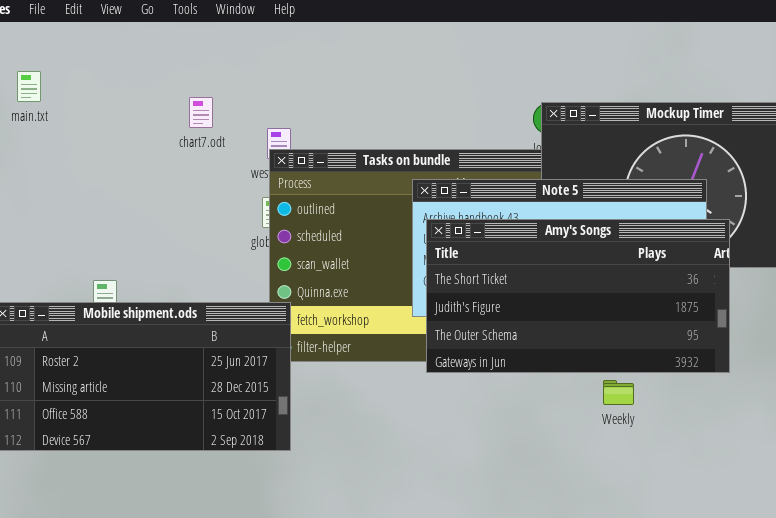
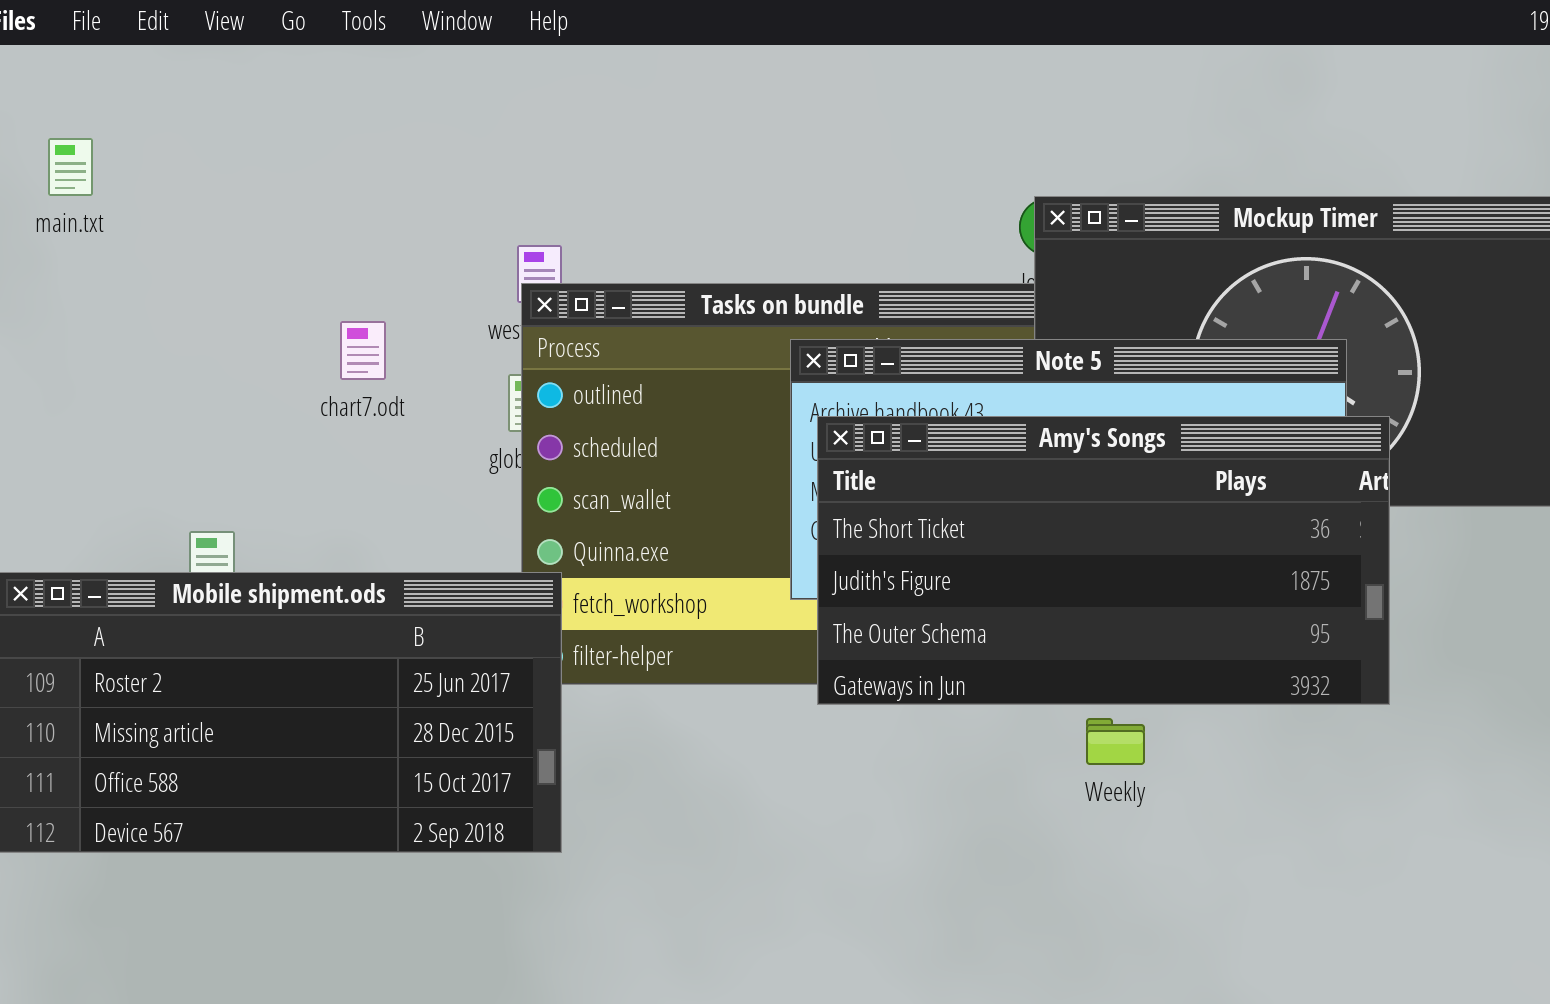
chart7.odt: [189,97,213,128] -> [340,321,386,380], moved
Weekly: [603,380,634,405] -> [1086,718,1145,765], moved

